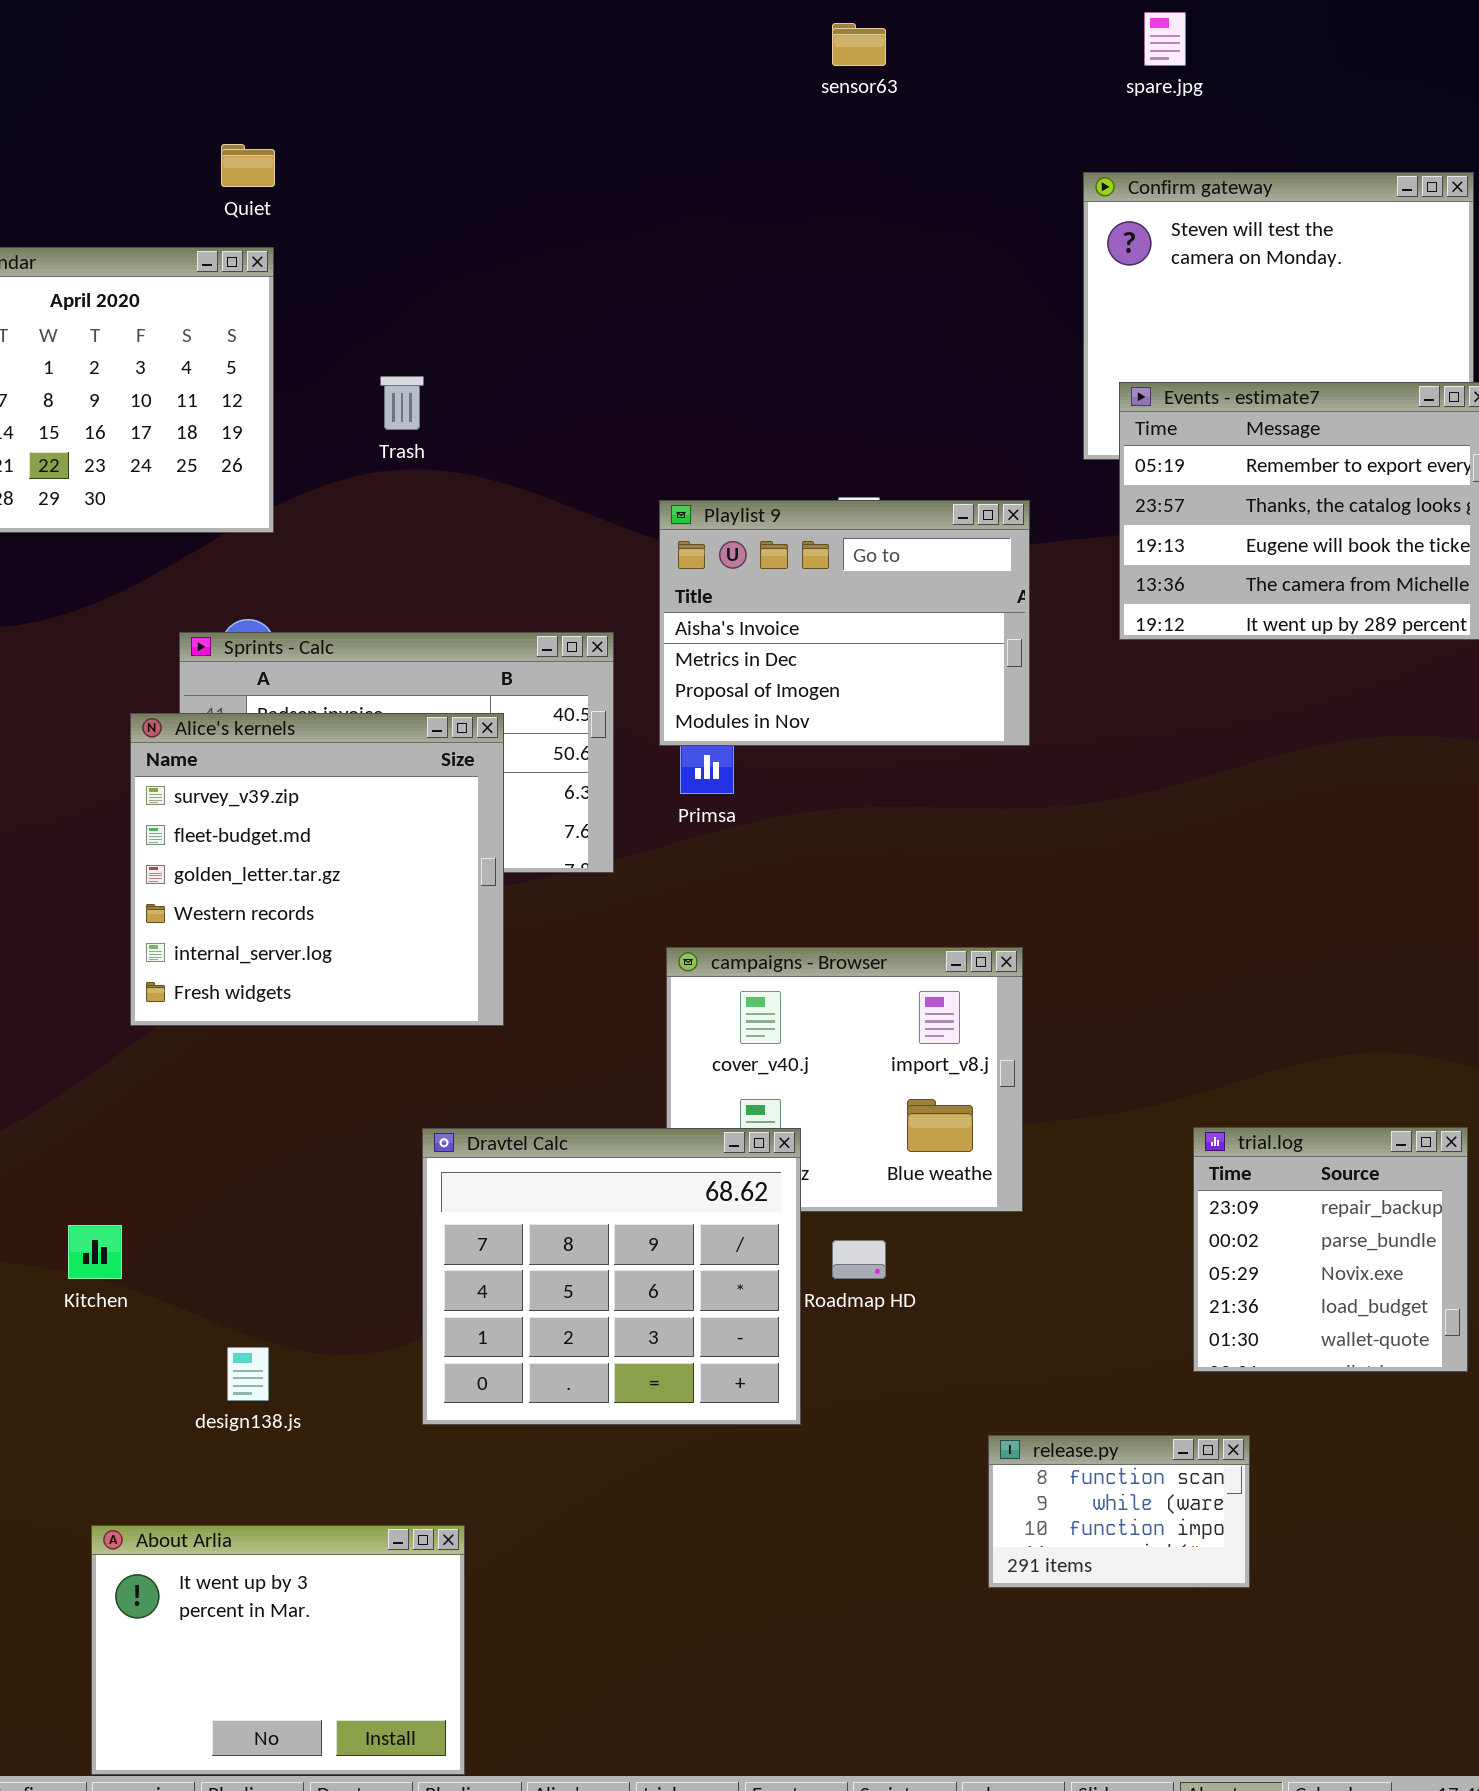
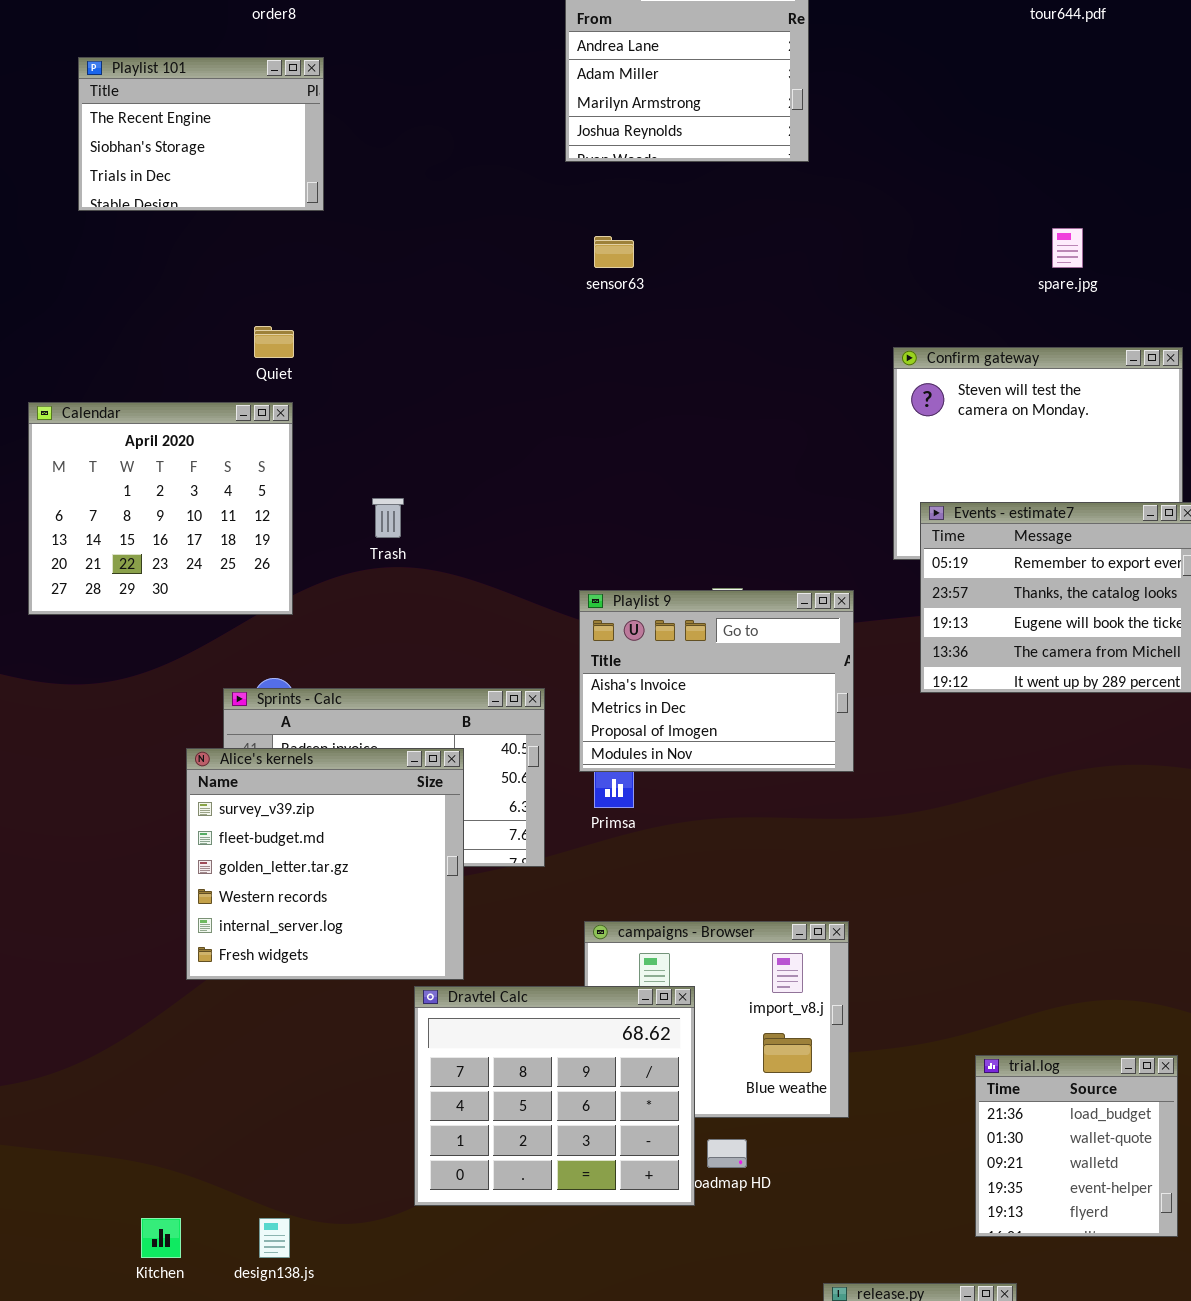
spare.jpg: [1144,12,1186,66] -> [1052,228,1083,268], moved
sensor63: [832,23,886,66] -> [594,236,634,268], moved
trial.log: [1193,1127,1468,1372] -> [975,1055,1178,1237], scrolled down 3 rows
Dravtel Calc: [422,1128,801,1425] -> [414,986,695,1206], moved
Kitchen: [68,1225,122,1279] -> [141,1218,181,1258], moved

